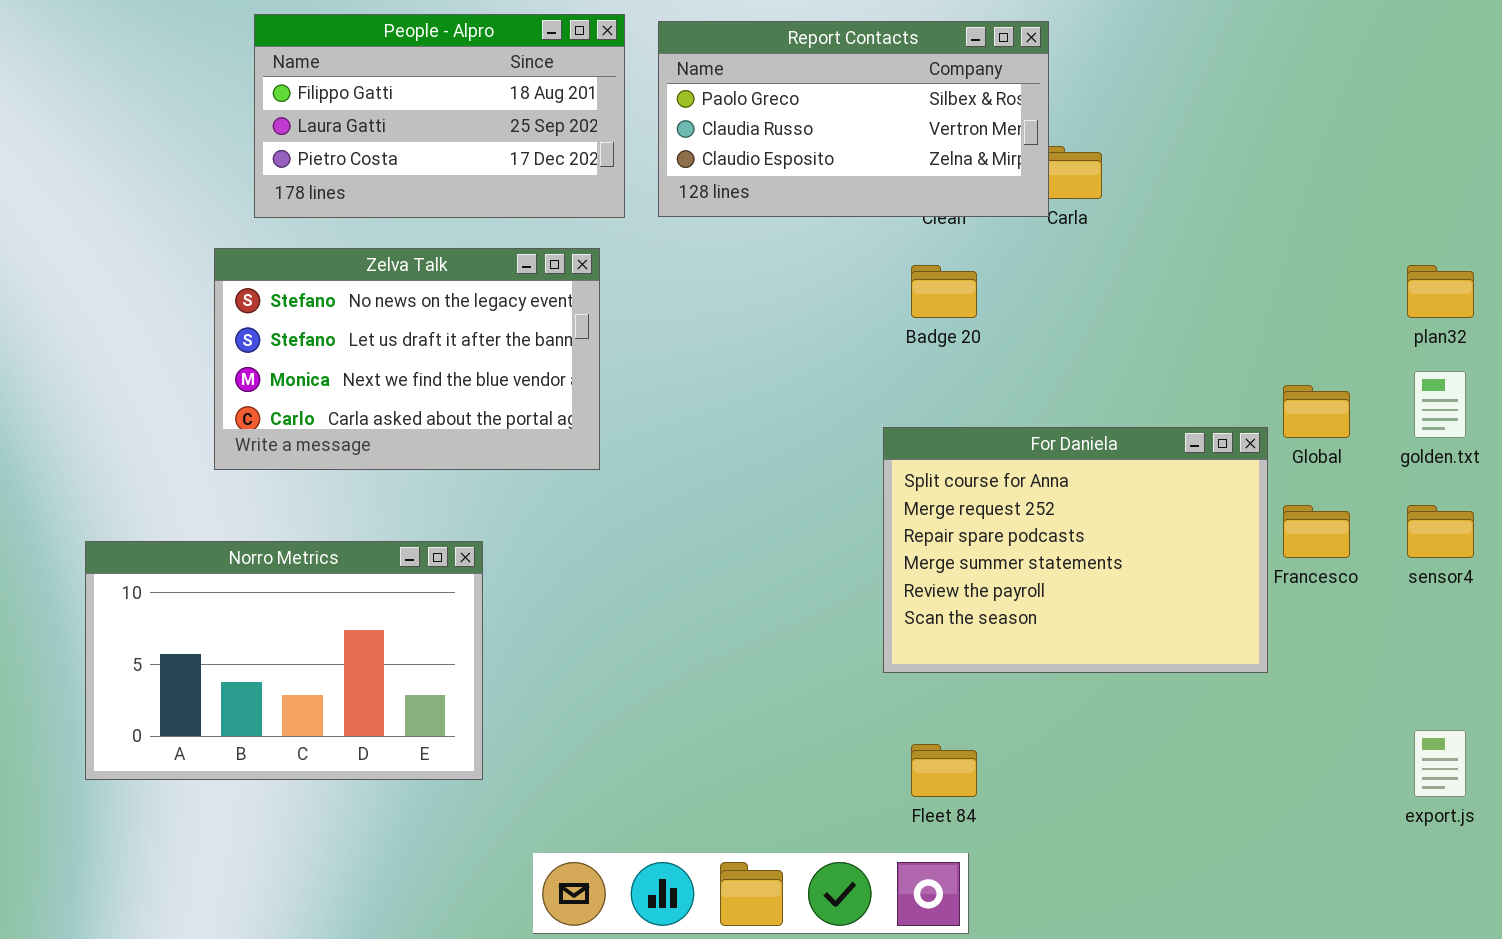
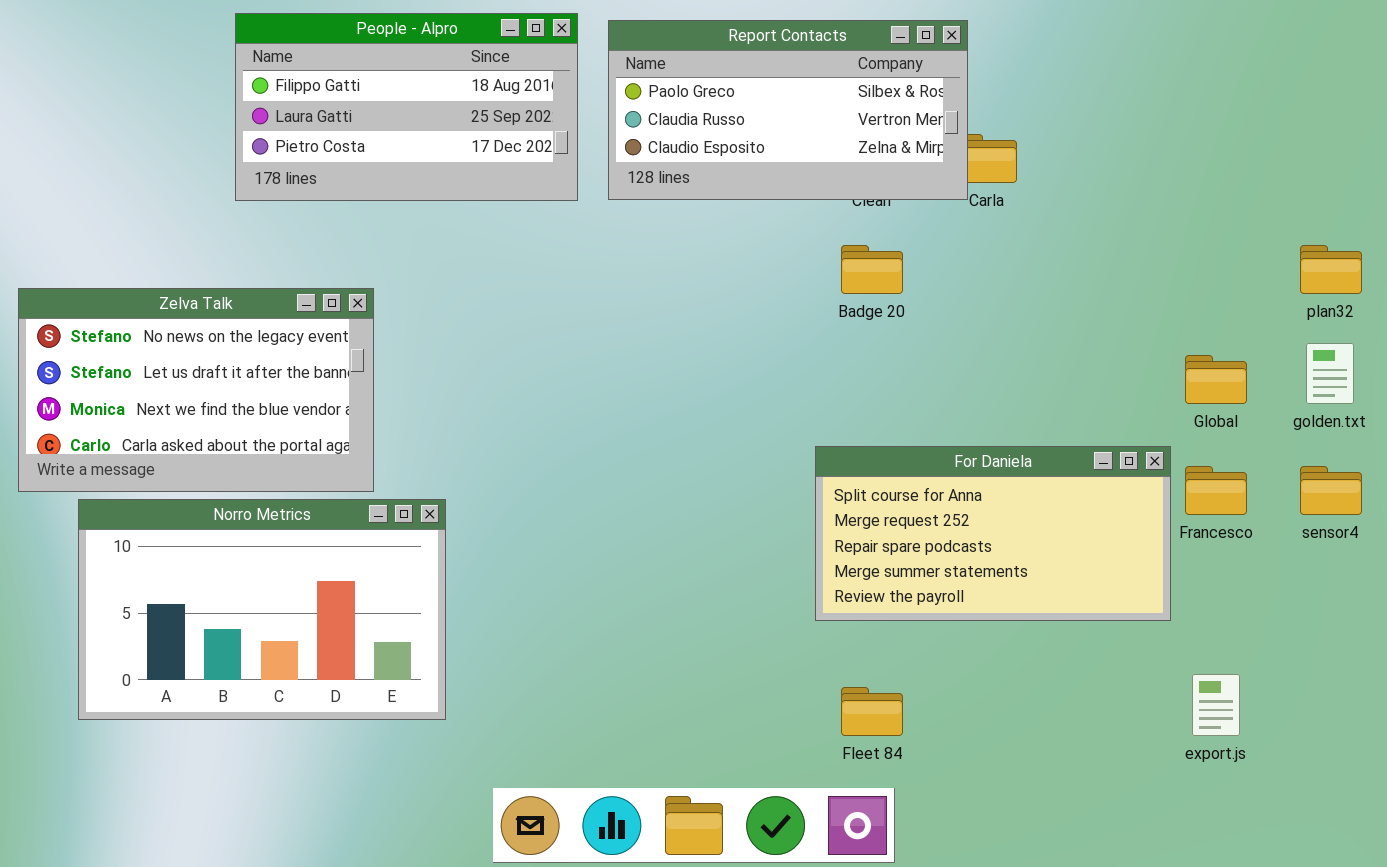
Zelva Talk: [214,248,600,470] -> [18,288,374,492], moved
For Daniela: [883,427,1268,673] -> [815,446,1171,621], resized
export.js: [1414,730,1466,797] -> [1192,674,1240,736], moved

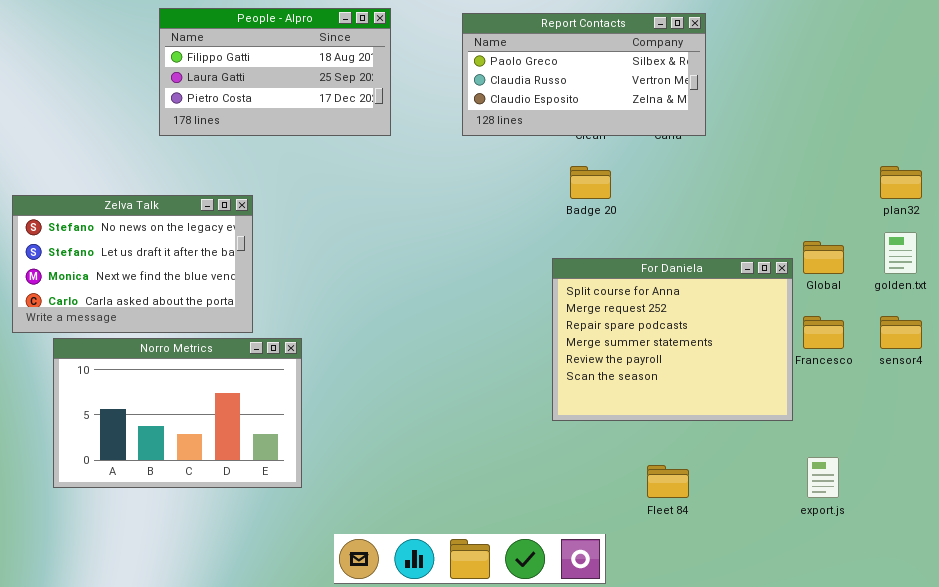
Report Contacts: [608,20,968,200] -> [462,13,706,136], moved
For Daniela: [815,446,1171,621] -> [552,258,793,421], resized
Fleet 84: [841,687,903,736] -> [647,465,689,498], moved

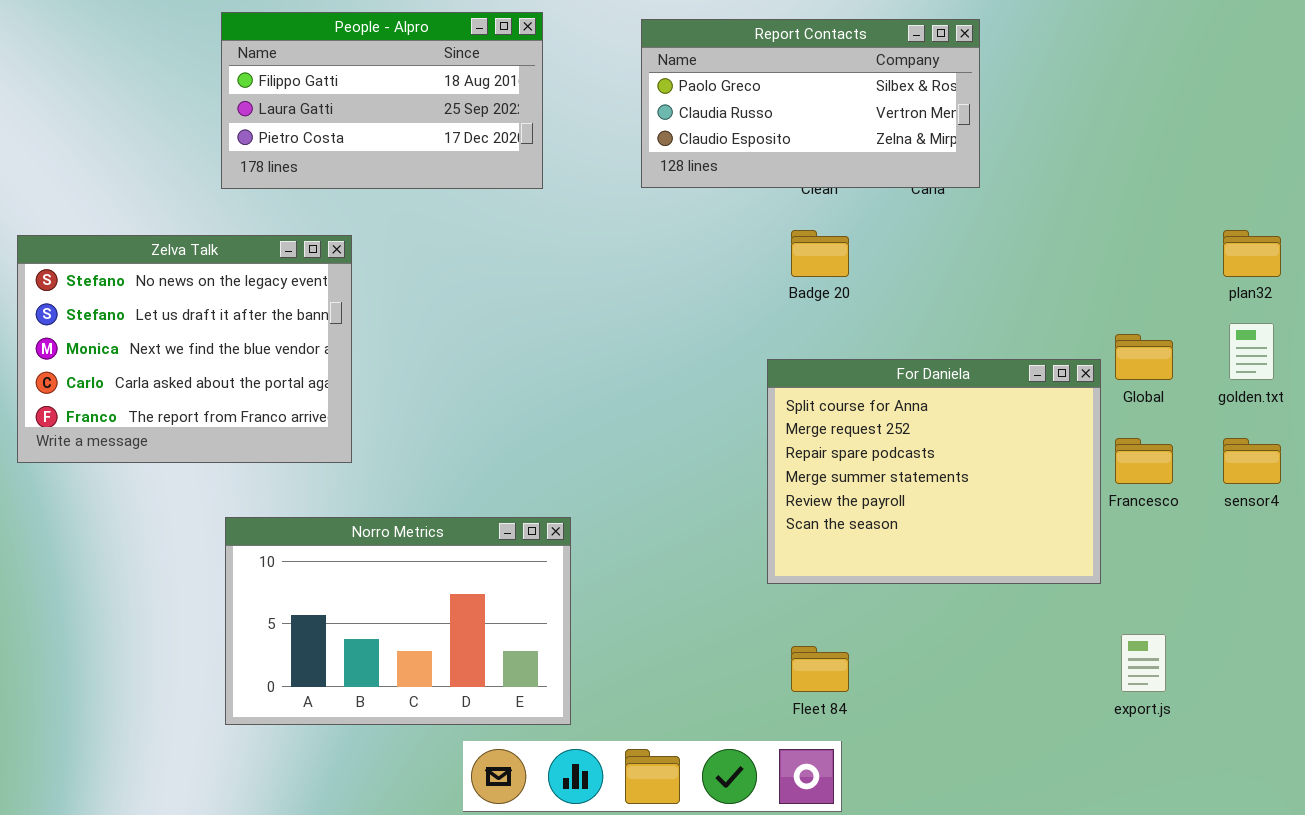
Zelva Talk: [12,195,253,333] -> [17,235,352,463], resized
Norro Metrics: [53,338,302,488] -> [225,517,571,725], moved
Fleet 84: [647,465,689,498] -> [791,646,849,692], moved

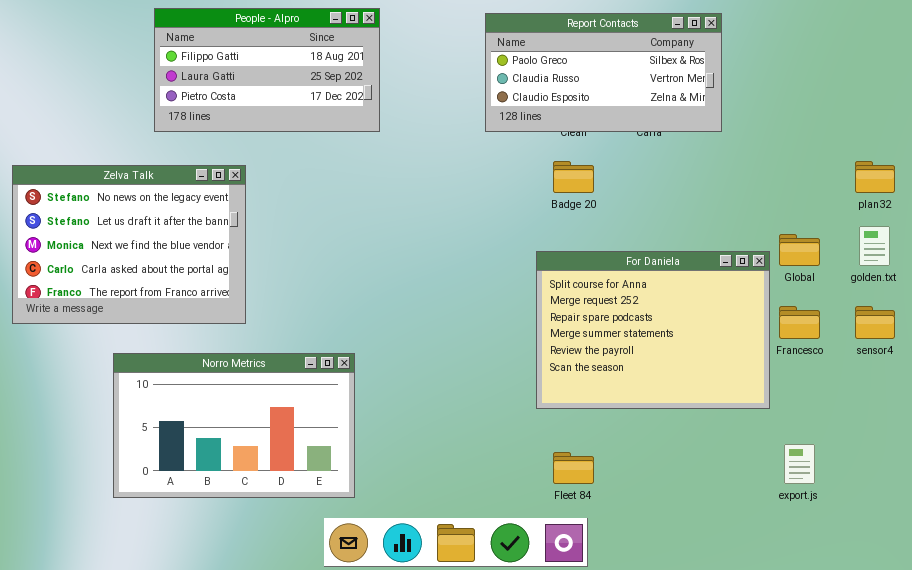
Report Contacts: [641,19,980,188] -> [485,13,722,132], moved
Norro Metrics: [225,517,571,725] -> [113,353,355,498], moved

